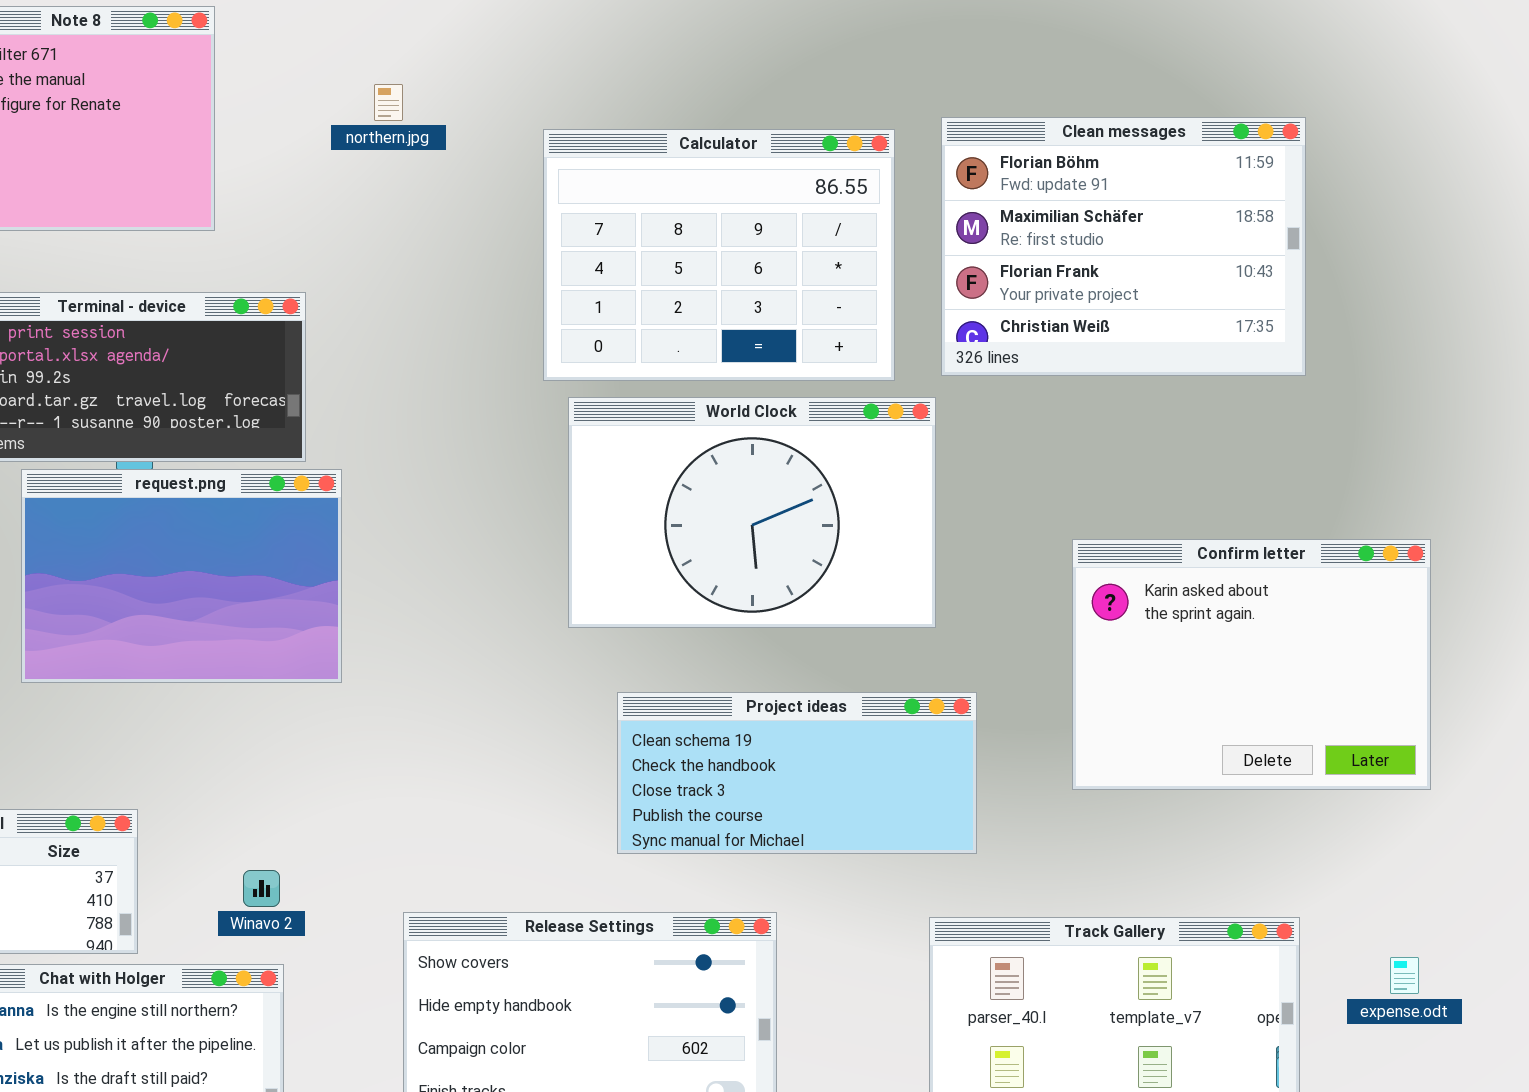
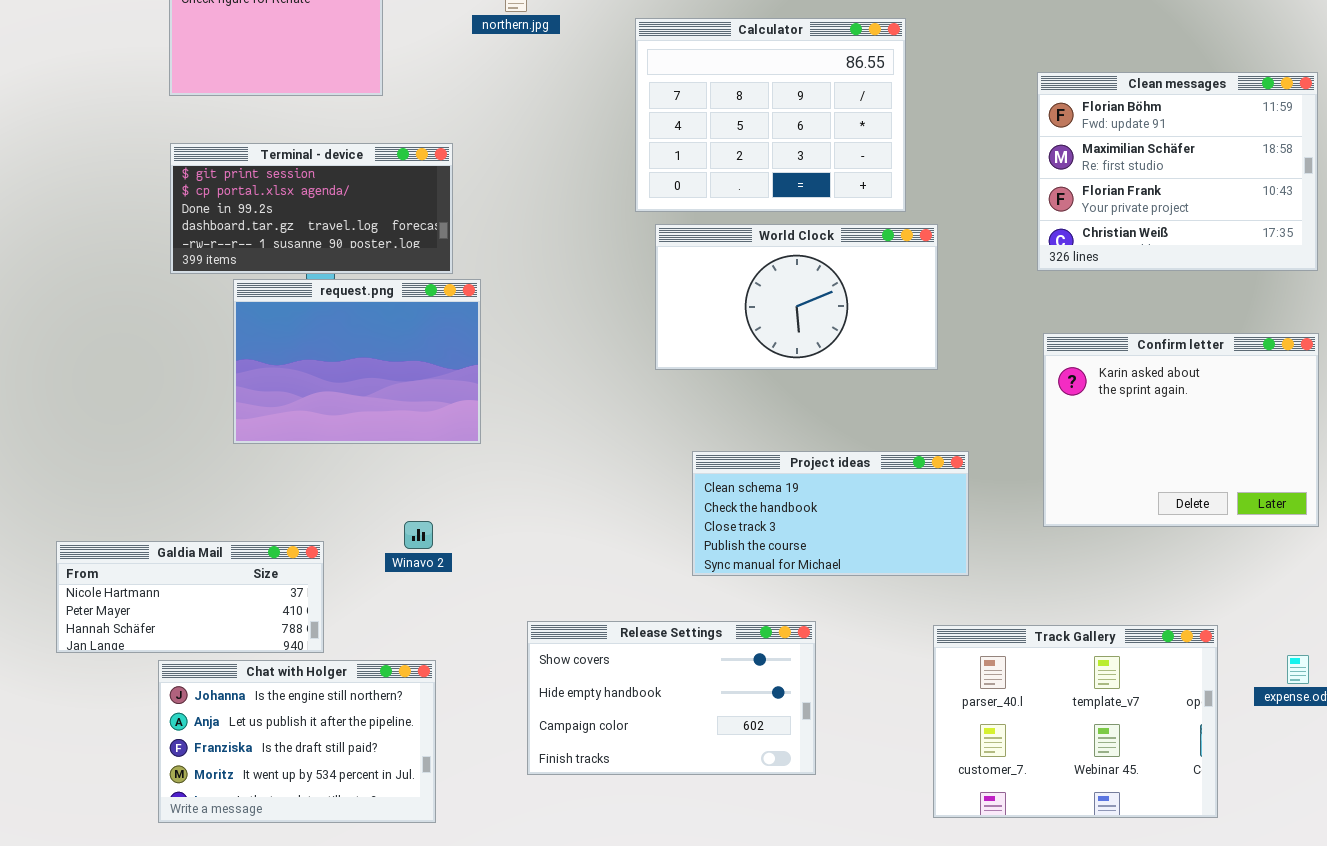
Clean messages: [941,117,1306,376] -> [1037,72,1318,271], moved
World Clock: [568,397,936,628] -> [655,224,938,370], resized
Winavo 2: [243,870,280,907] -> [404,521,433,549], moved

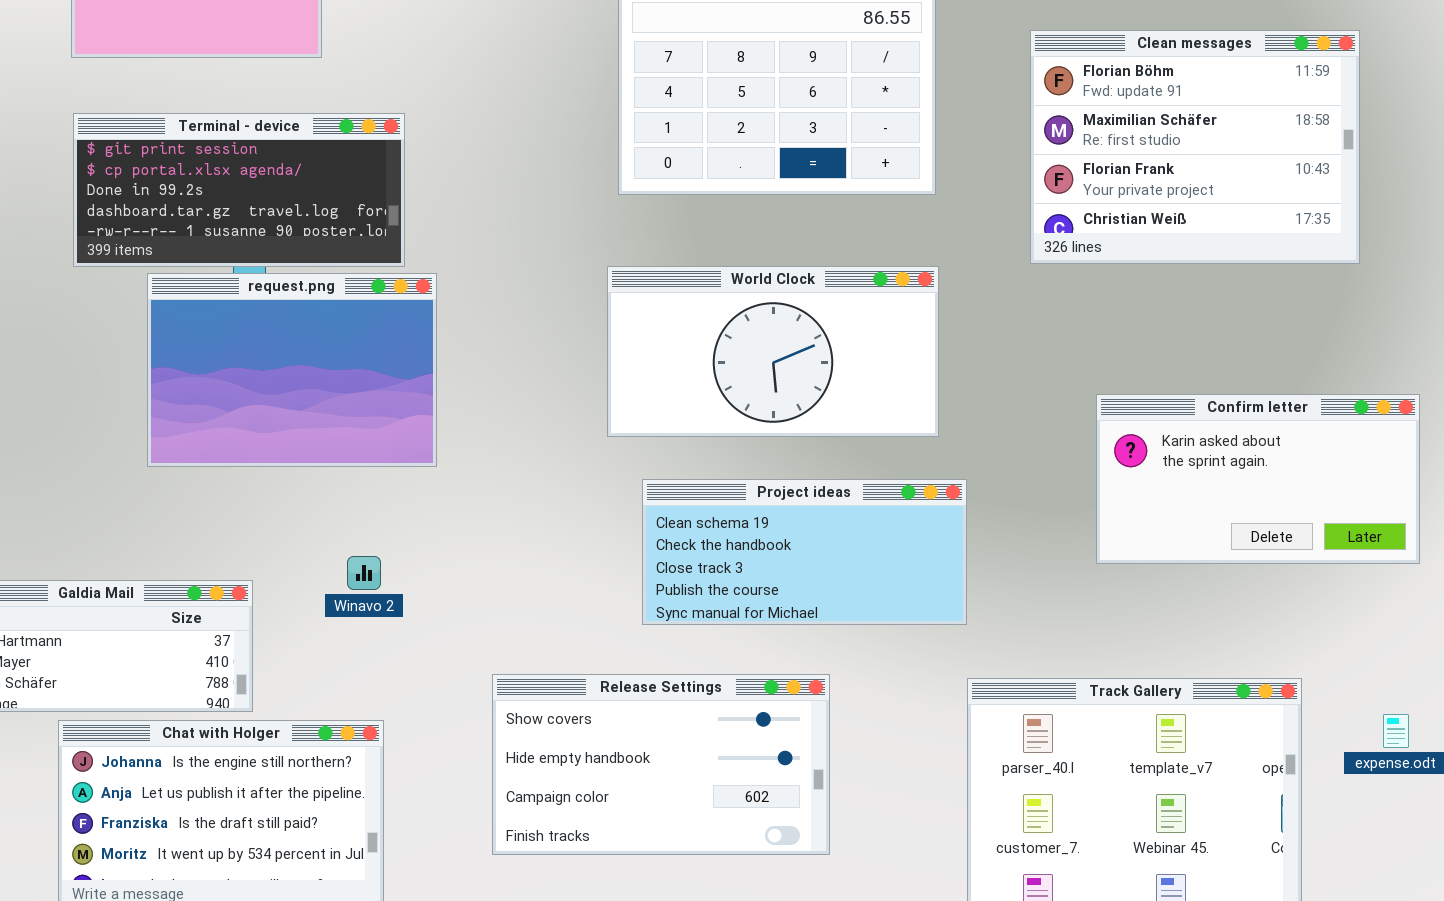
Clean messages: [1037,72,1318,271] -> [1030,30,1360,264], moved
World Clock: [655,224,938,370] -> [607,266,939,437], moved
Confirm letter: [1043,333,1319,527] -> [1096,394,1420,564], resized
Project ideas: [692,451,969,576] -> [642,479,967,625], moved

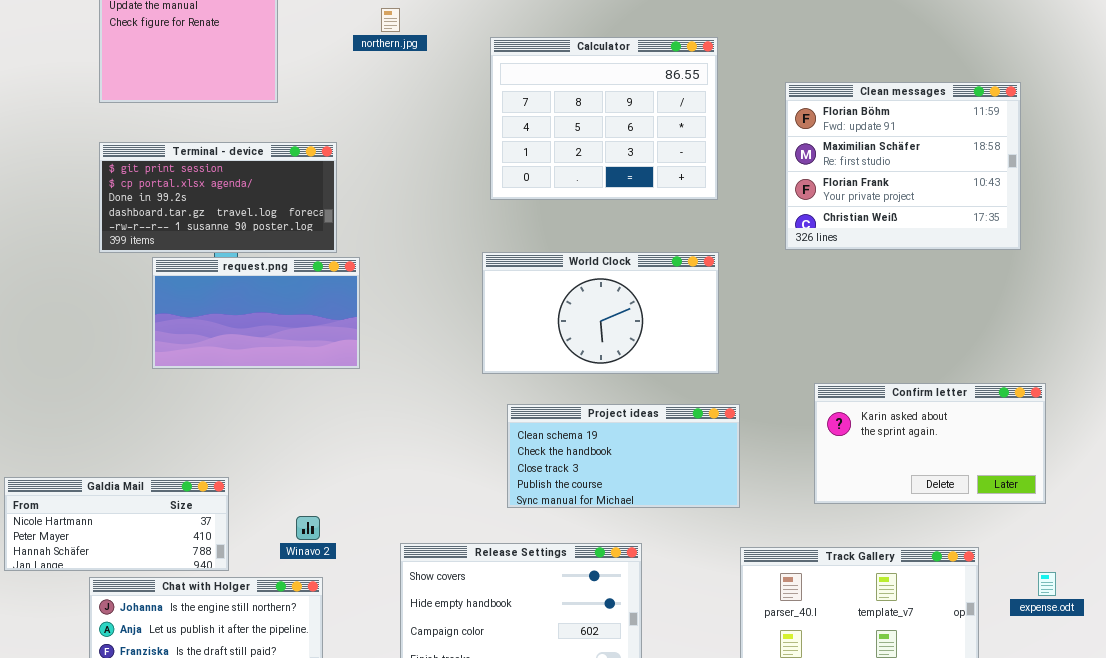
request.png: [147,273,437,467] -> [152,257,360,369], resized
Confirm letter: [1096,394,1420,564] -> [814,383,1046,504], moved
Winavo 2: [347,556,381,590] -> [296,516,320,540], moved

